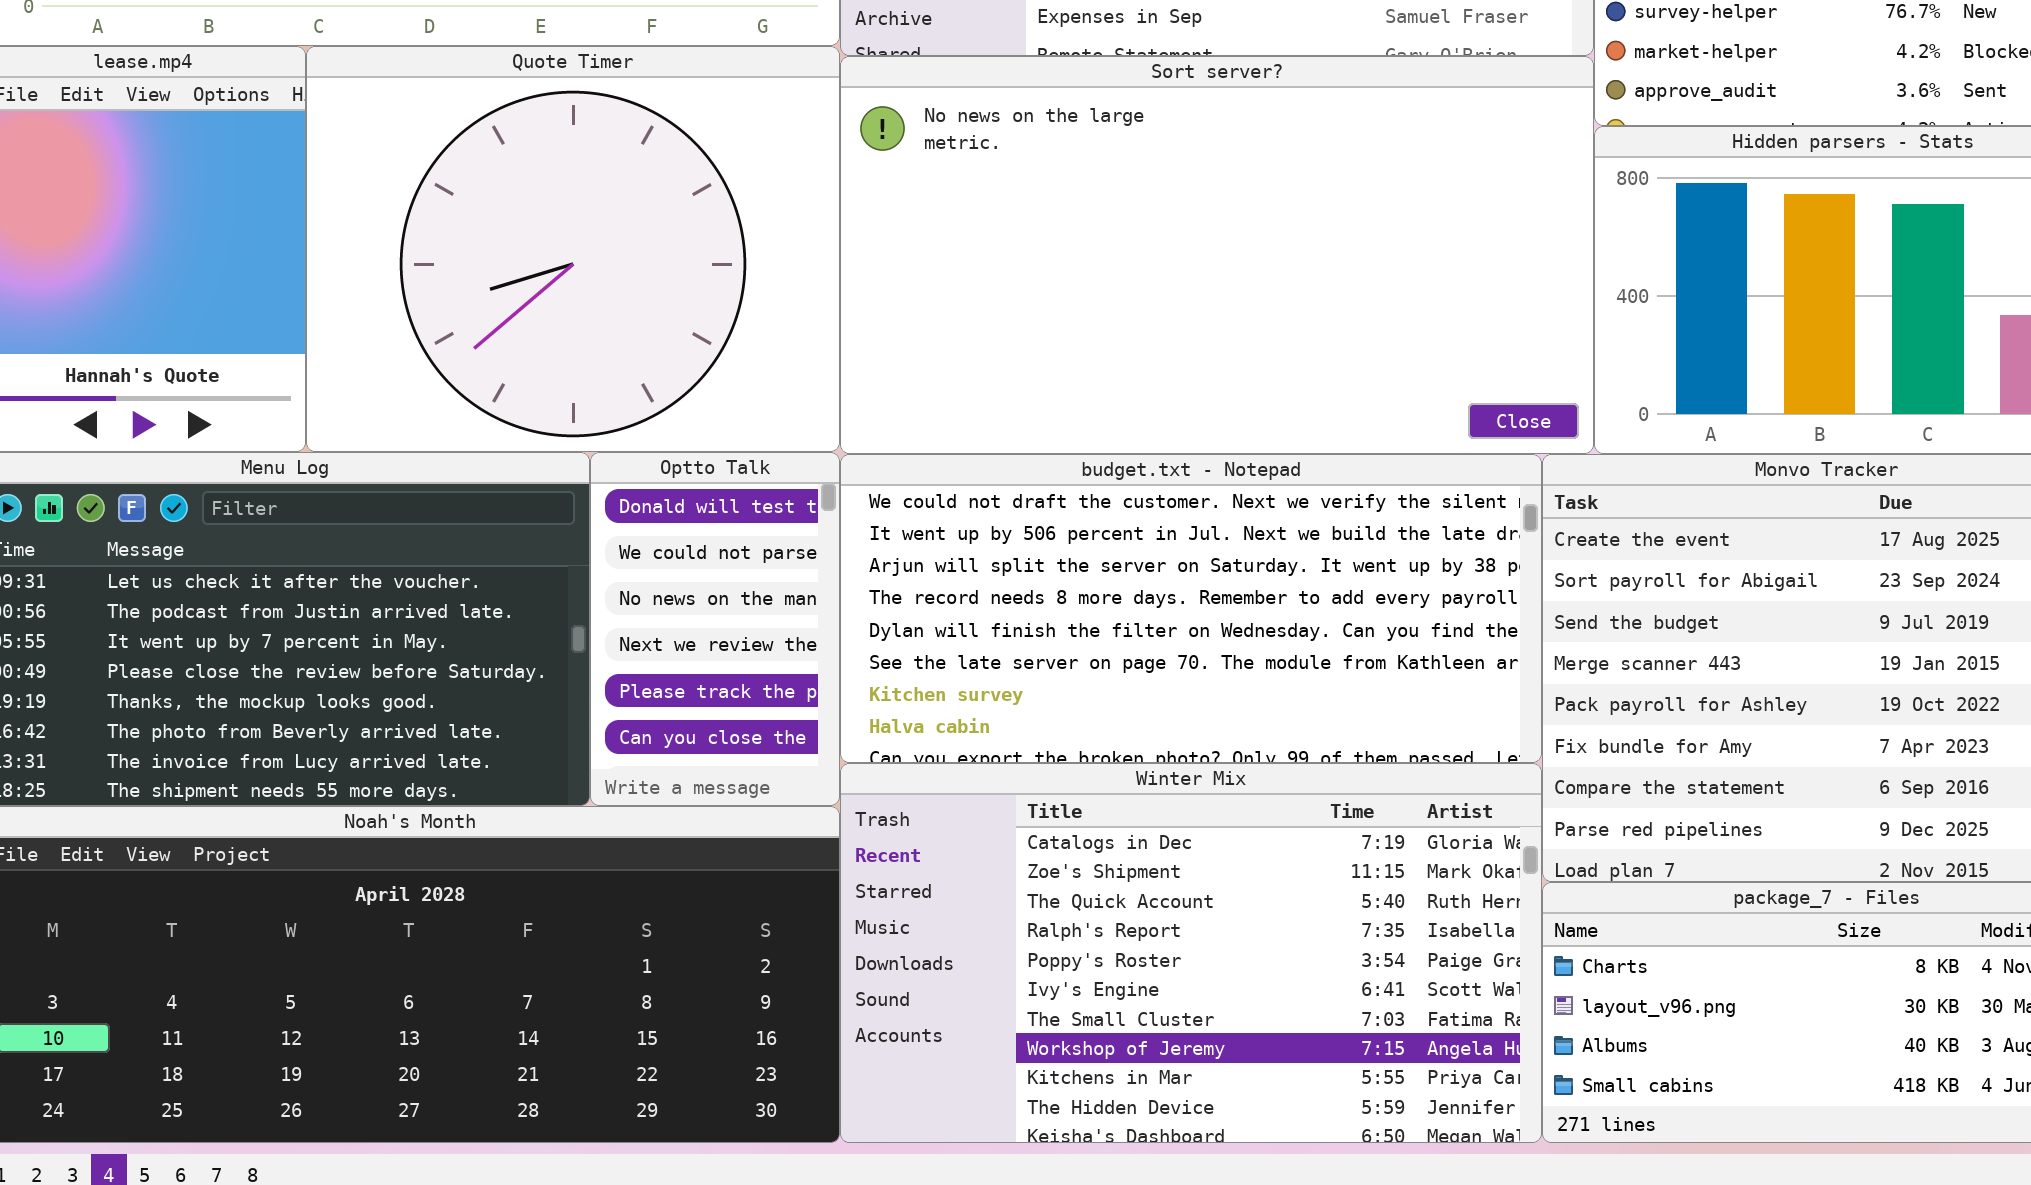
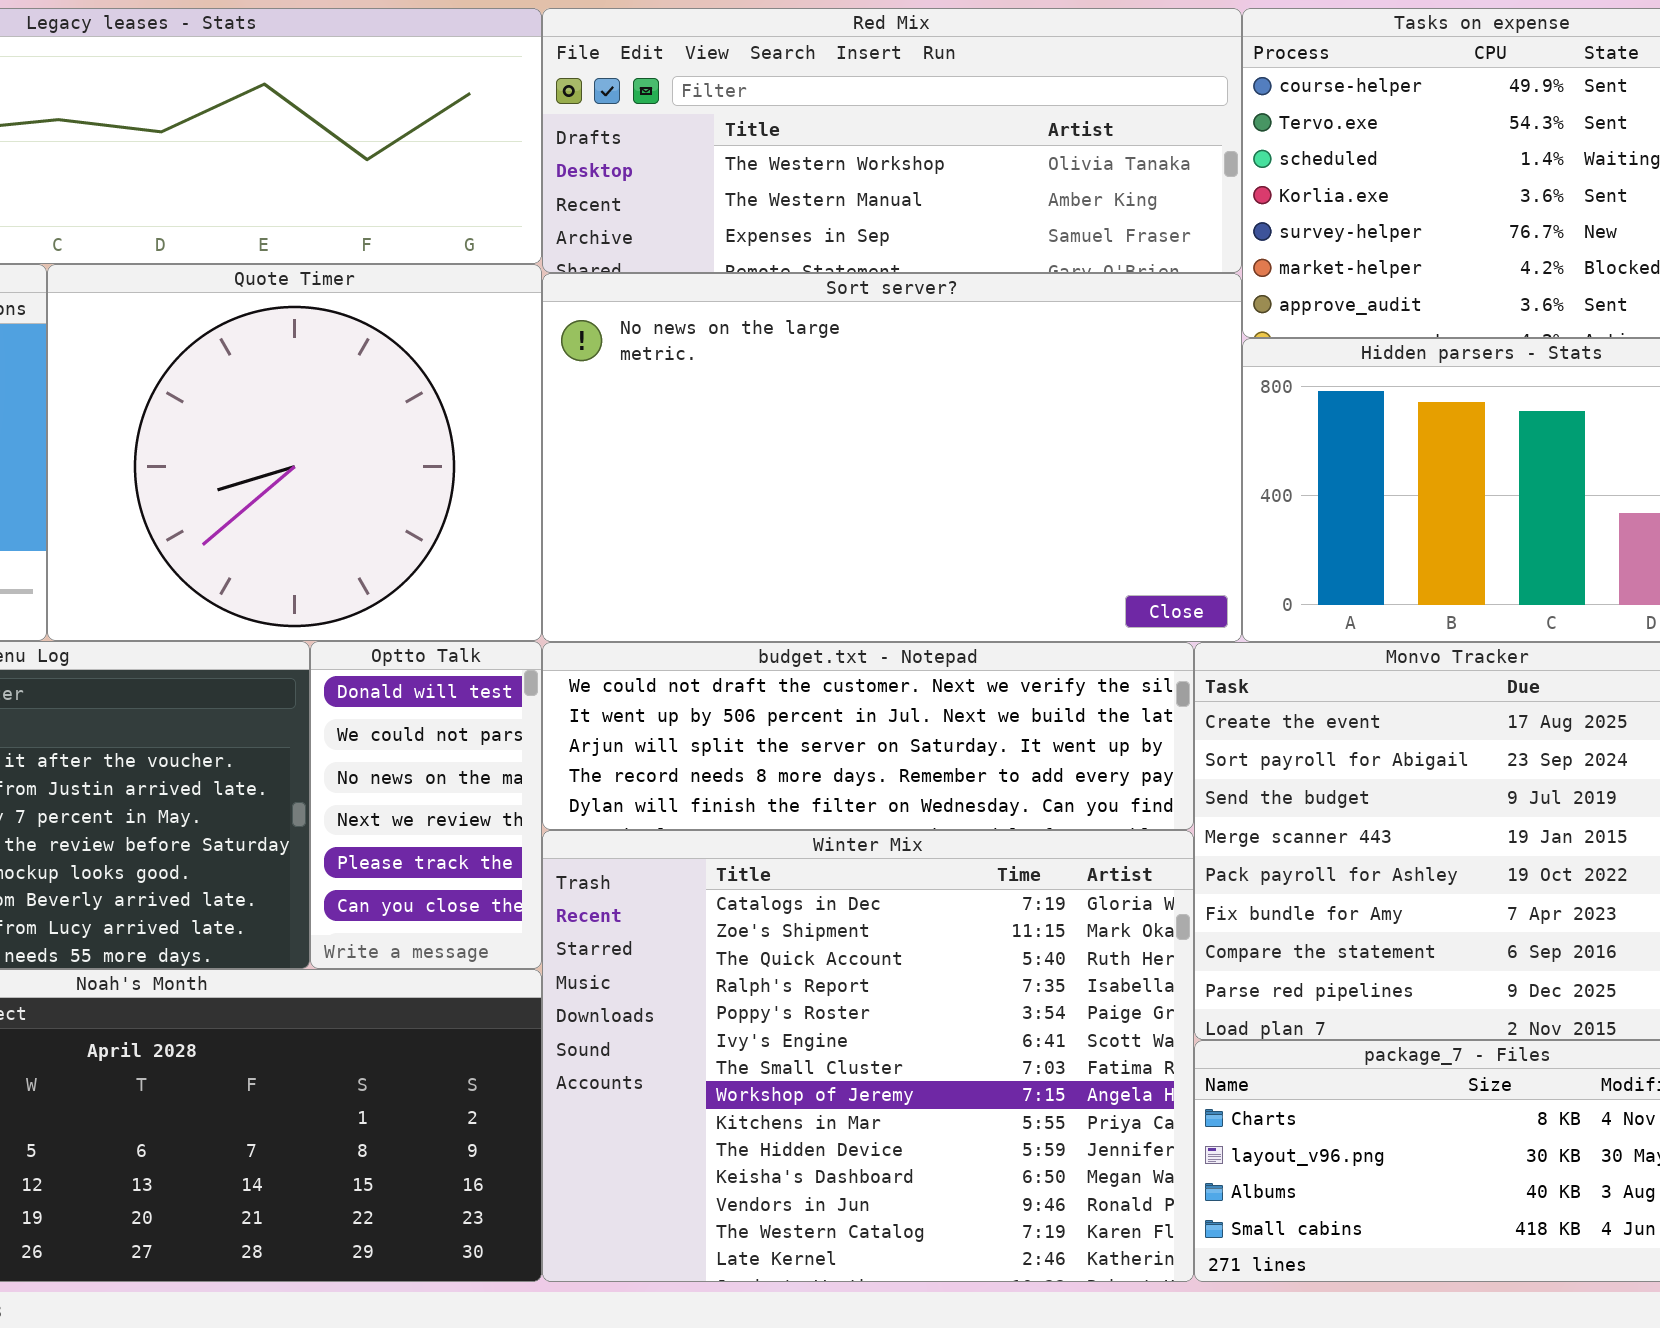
budget.txt - Notepad: [840,454,1542,763] -> [542,642,1194,830], resized
Winter Mix: [840,763,1542,1143] -> [542,830,1194,1282], resized

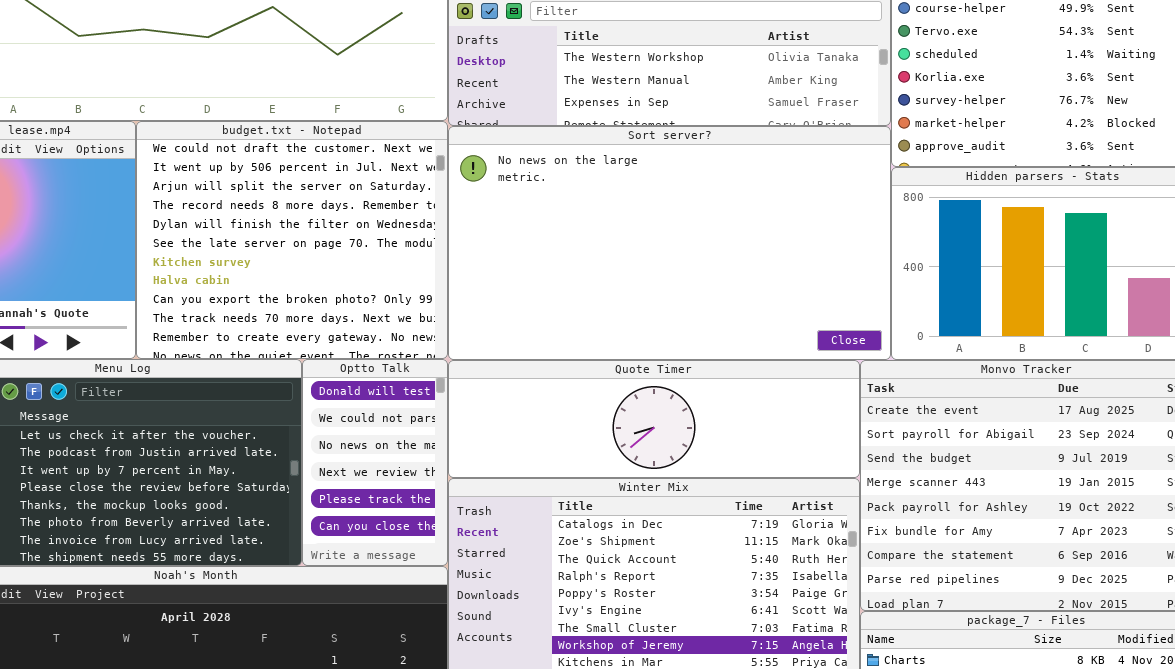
Quote Timer: [47,264,542,641] -> [448,360,860,478], moved, resized
budget.txt - Notepad: [542,642,1194,830] -> [136,121,448,359], moved, resized

